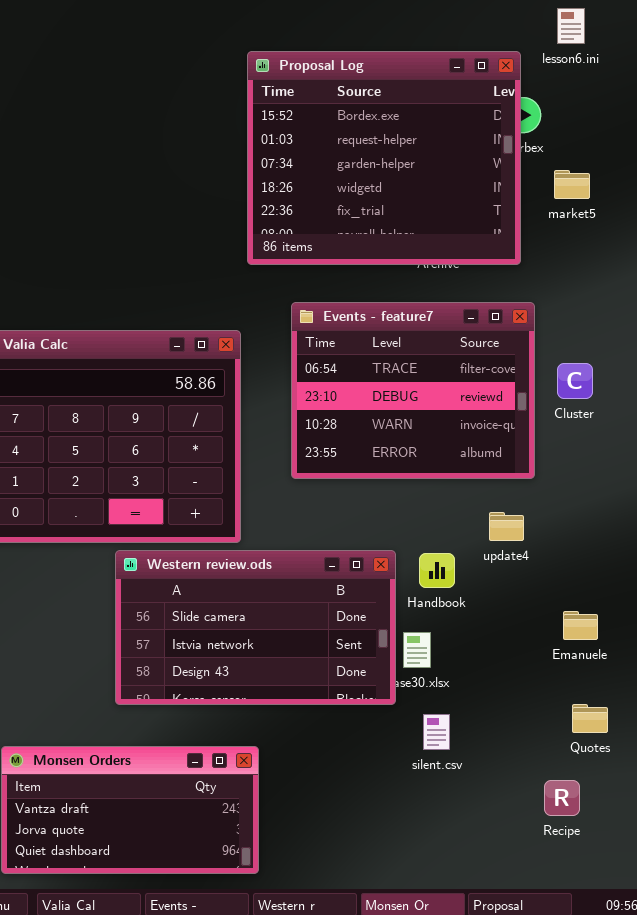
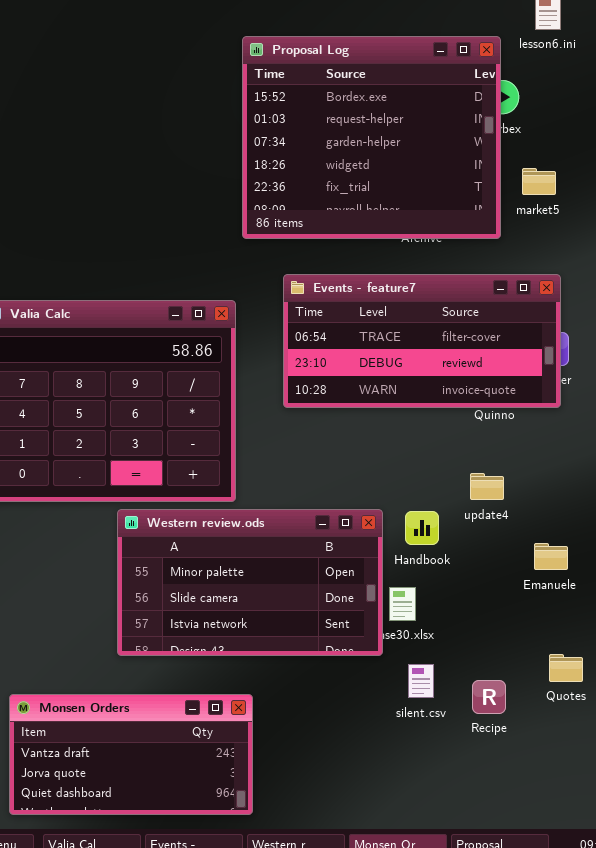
market5: [554,170,590,199] -> [522,168,556,195], moved
Events - feature7: [291,302,535,479] -> [283,274,561,408], resized
Western review.ods: [115,550,396,705] -> [117,509,383,656], scrolled up 1 row
Emanuele: [563,611,598,640] -> [534,543,568,570], moved
Recipe: [544,780,580,816] -> [472,680,506,714], moved

